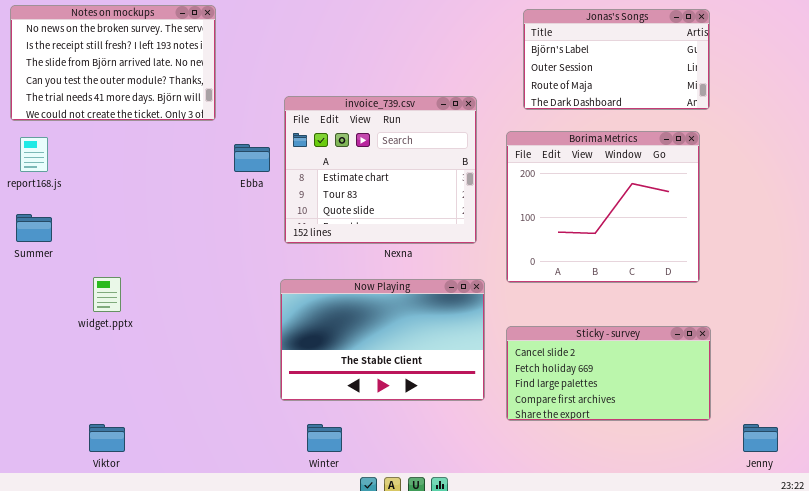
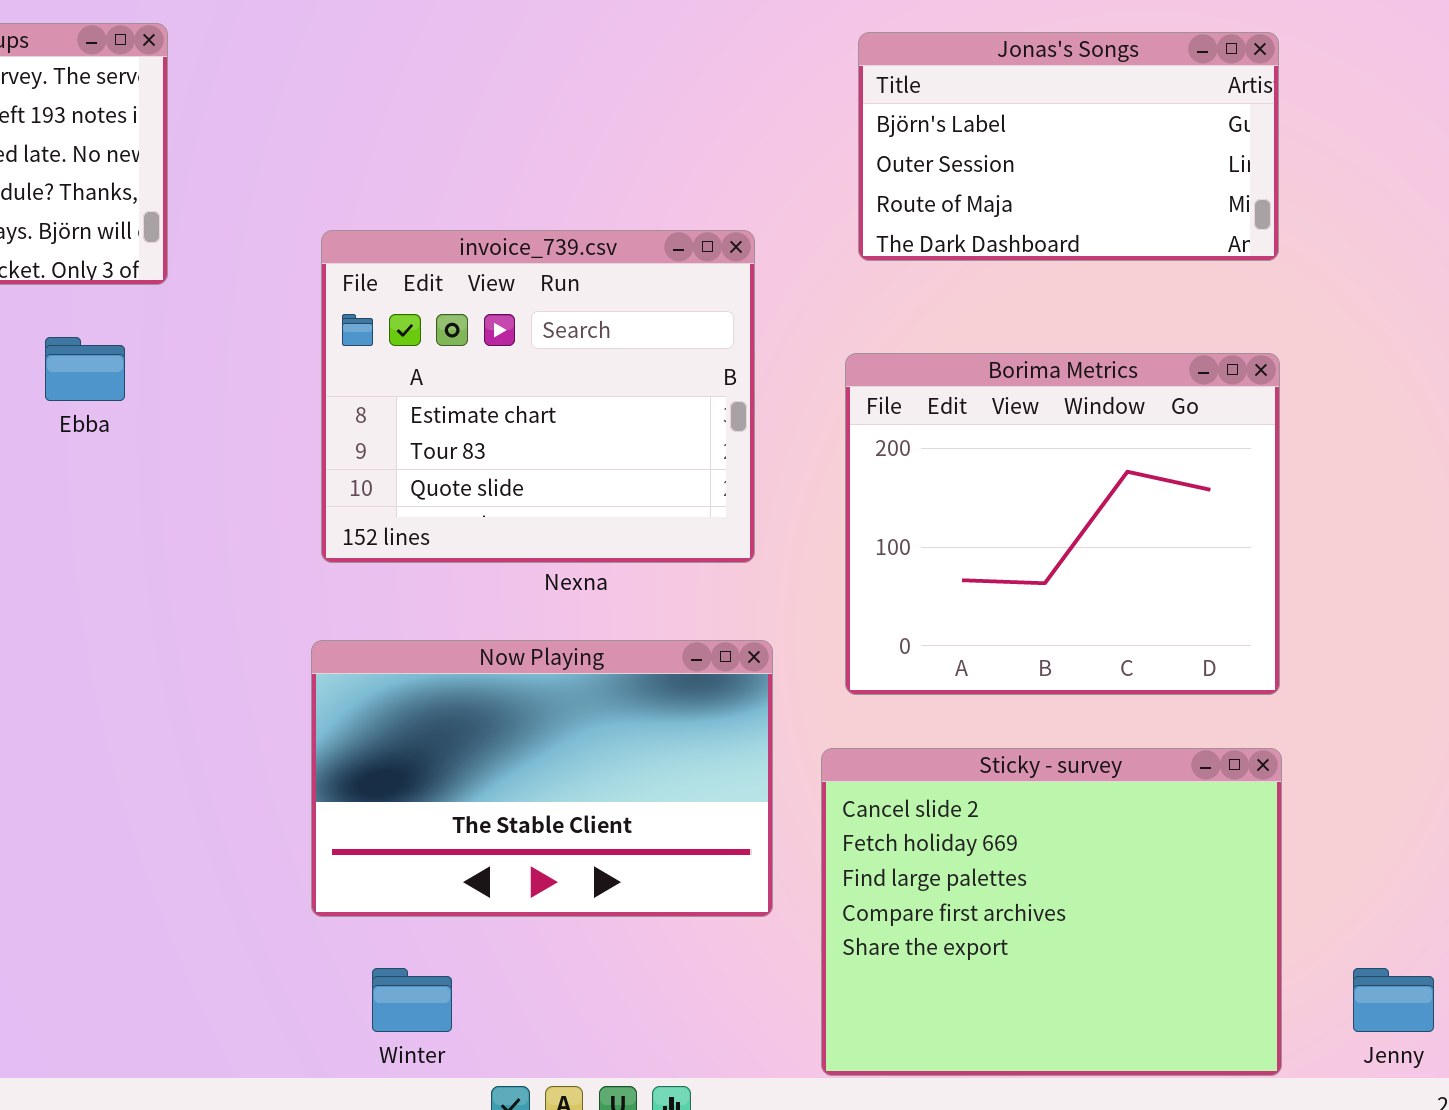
Borima Metrics: [506,131,700,283] -> [845,353,1280,695], moved
Ebba: [234,144,270,172] -> [45,337,125,401], moved
Sticky - survey: [506,326,711,421] -> [821,748,1282,1076], resized

